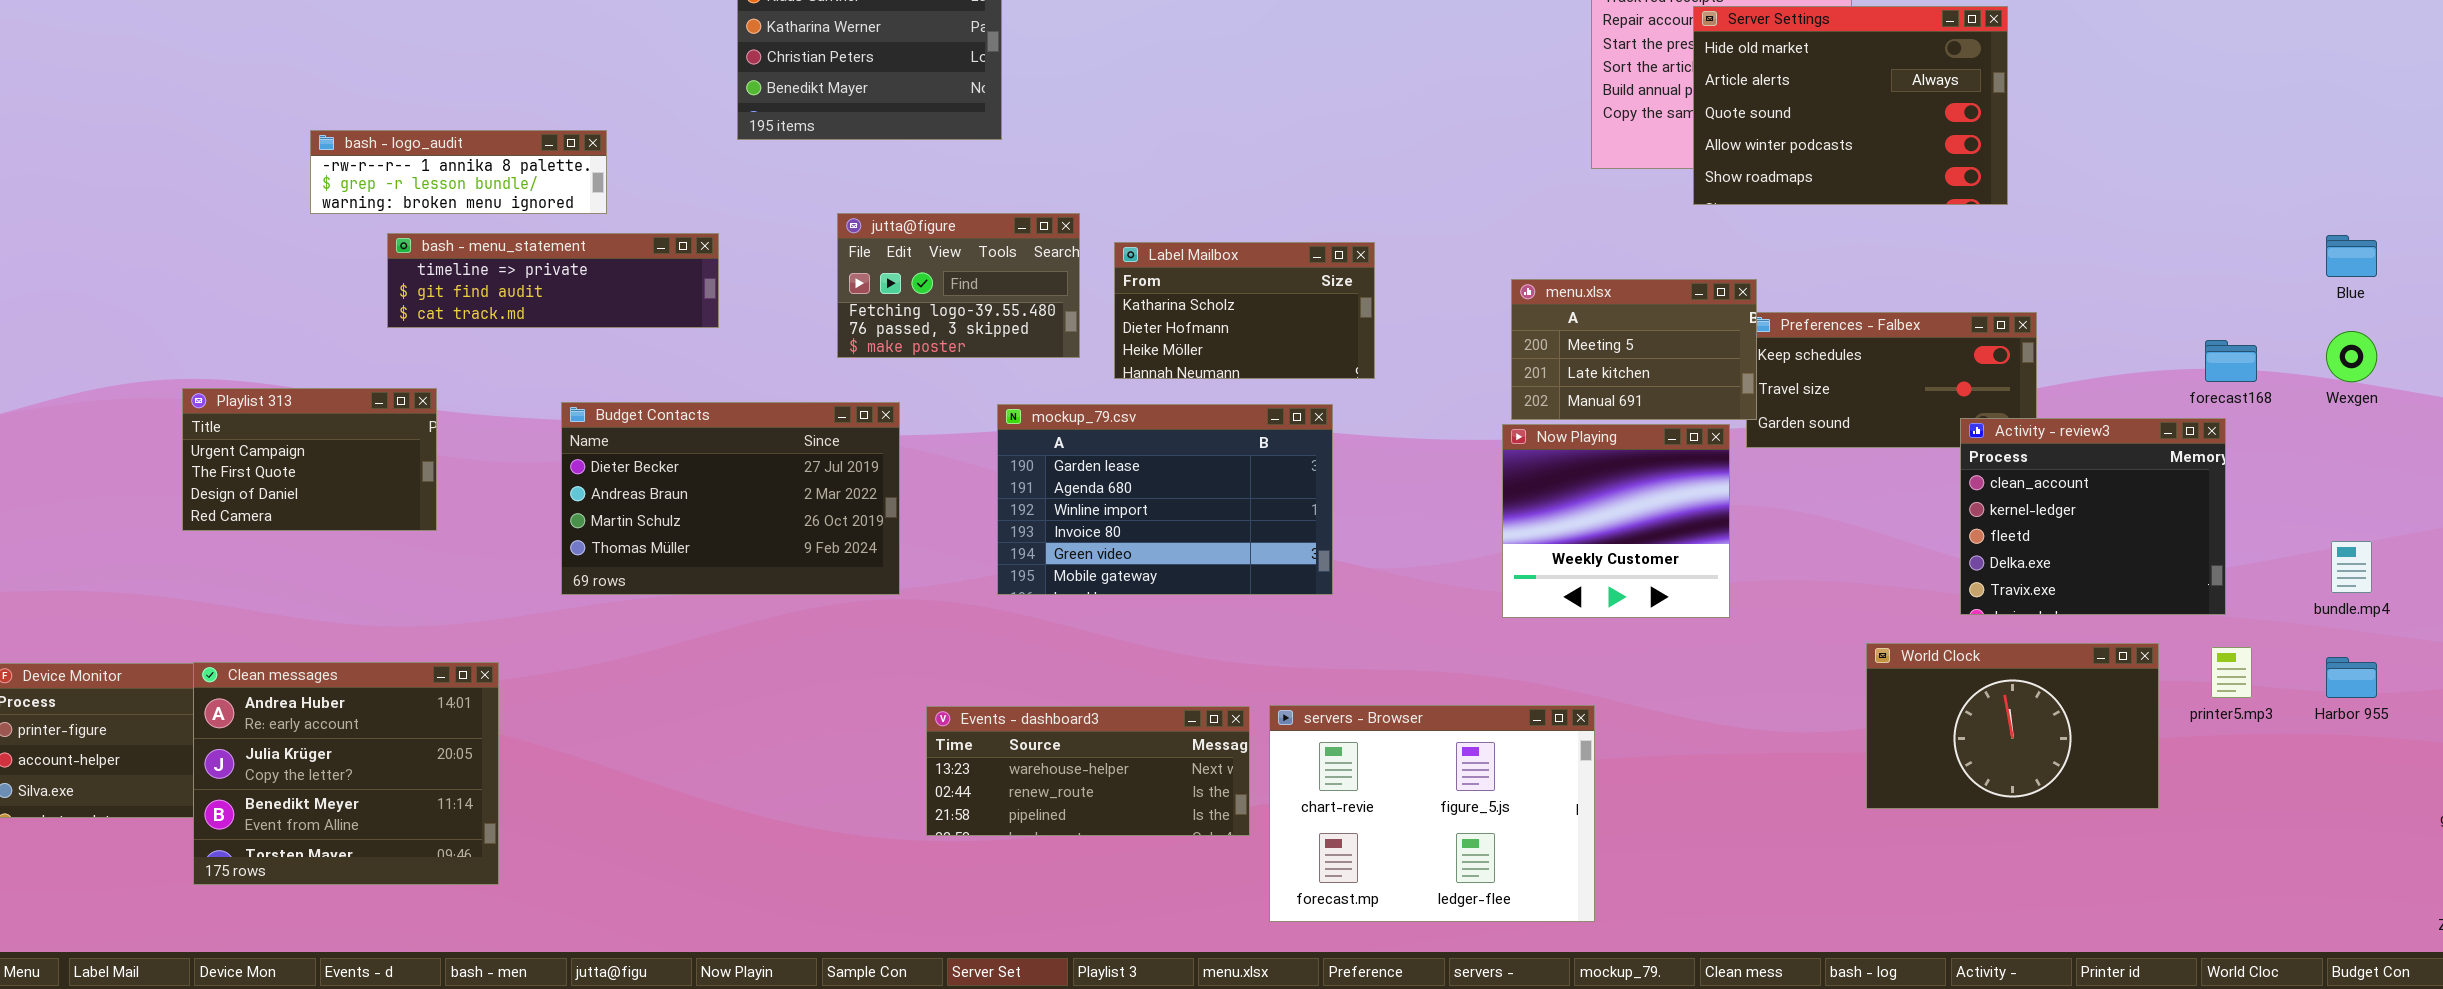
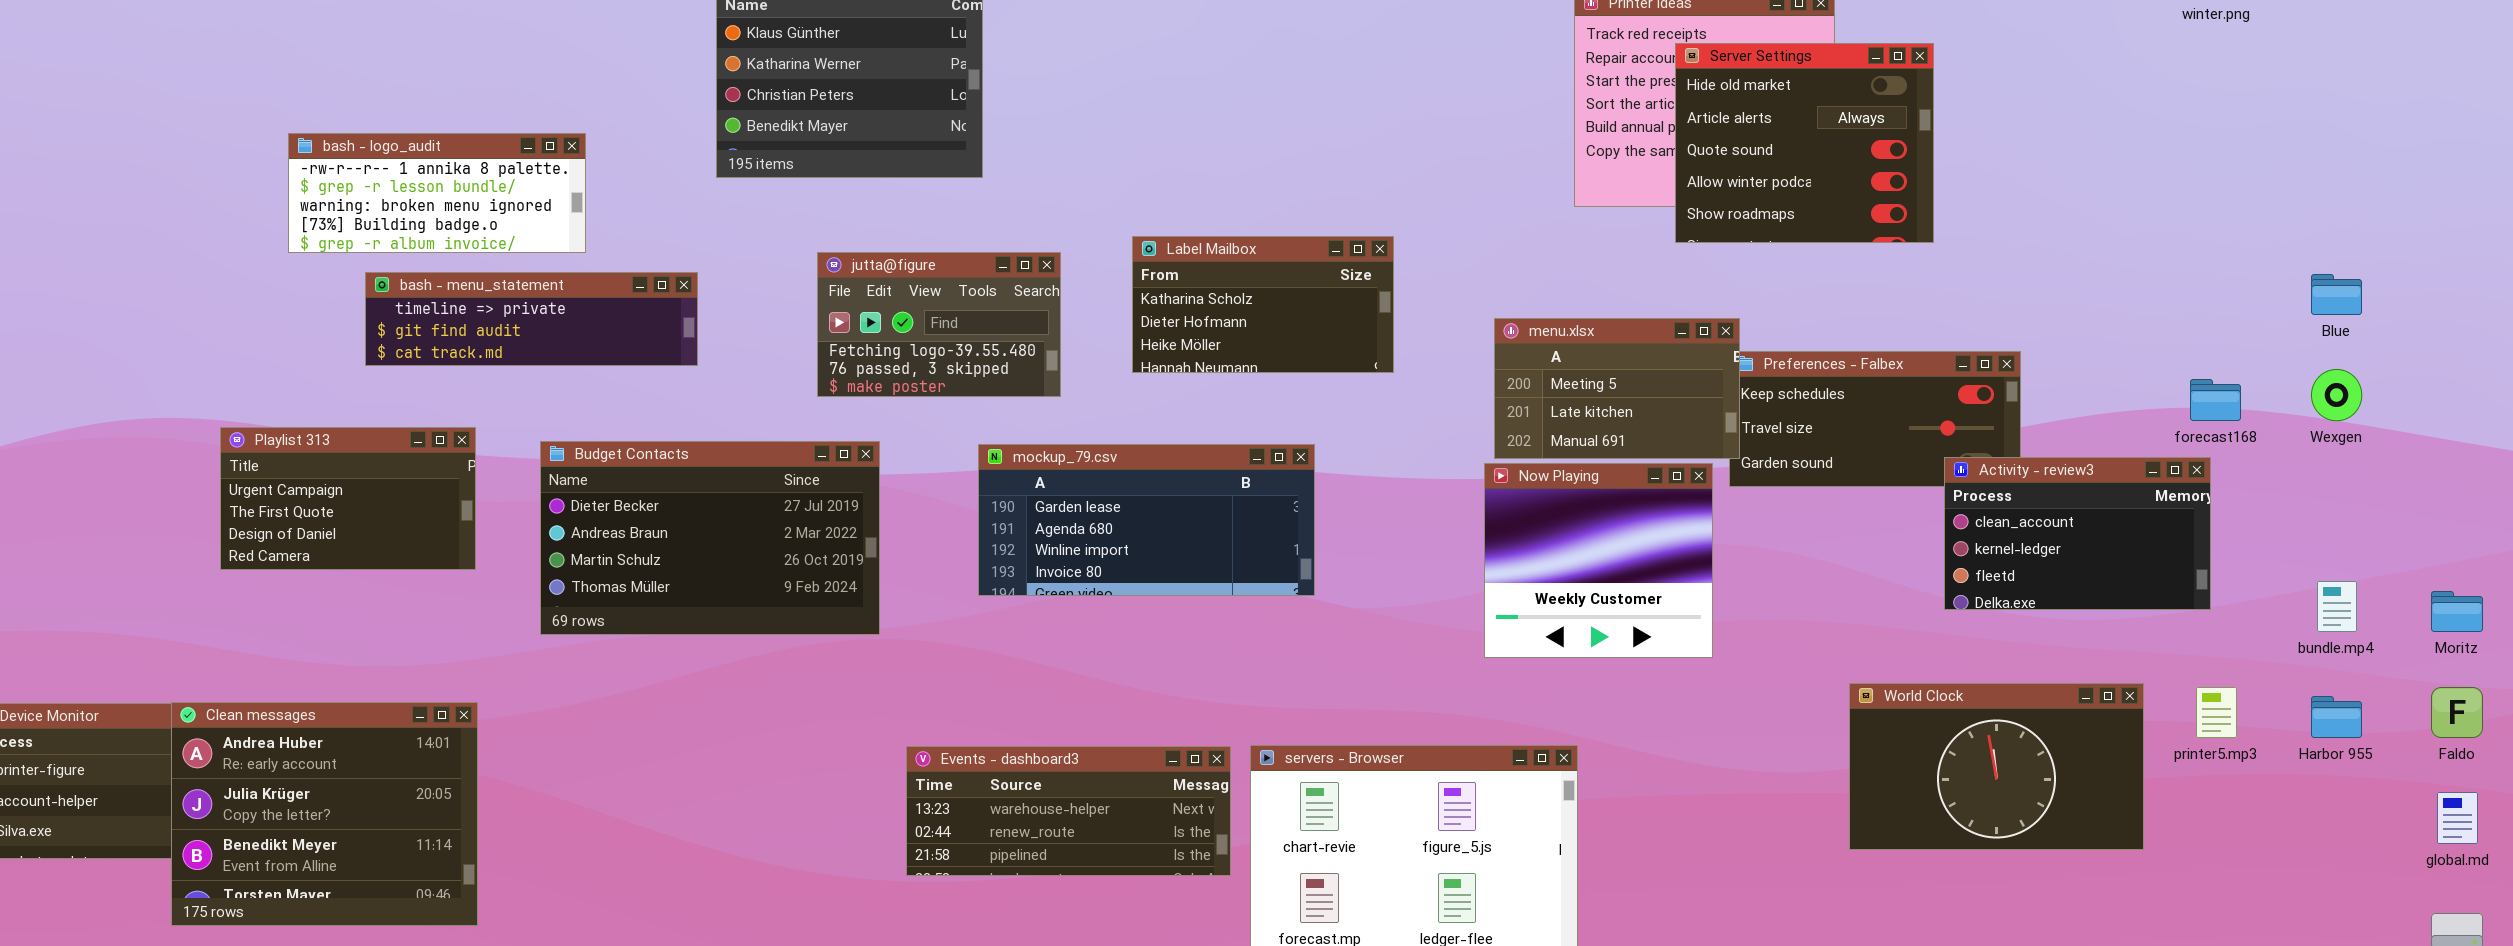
Server Settings: [1693,6,2008,205] -> [1675,43,1934,243], resized
bash - logo_audit: [310,130,607,214] -> [288,133,586,253], resized
Label Mailbox: [1114,242,1375,379] -> [1132,236,1394,373], moved
Playlist 313: [182,388,437,531] -> [220,427,476,570], moved
mockup_79.csv: [997,404,1333,595] -> [978,444,1315,596], resized
Activity - review3: [1960,418,2226,615] -> [1944,457,2211,610], resized

